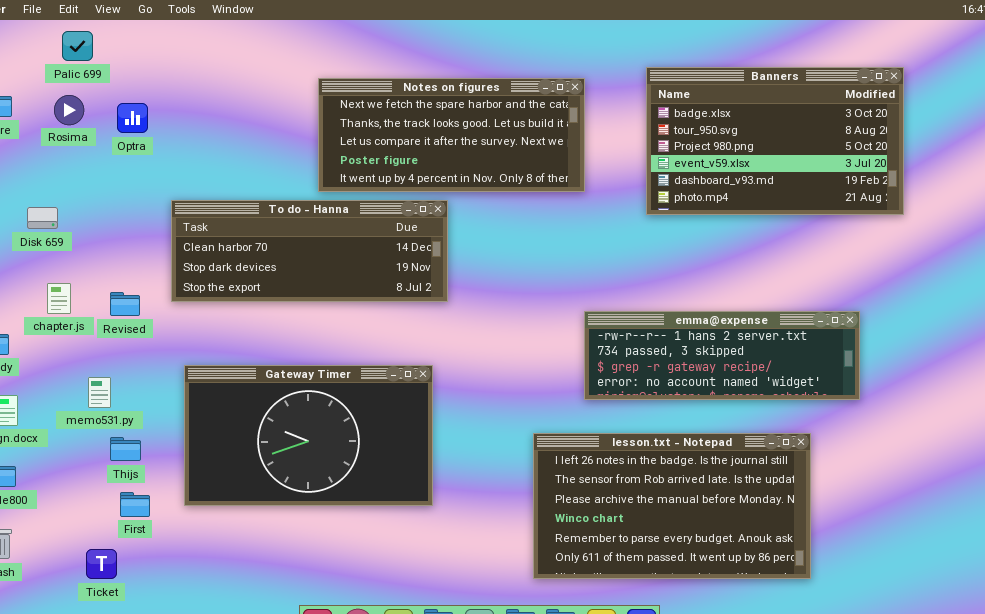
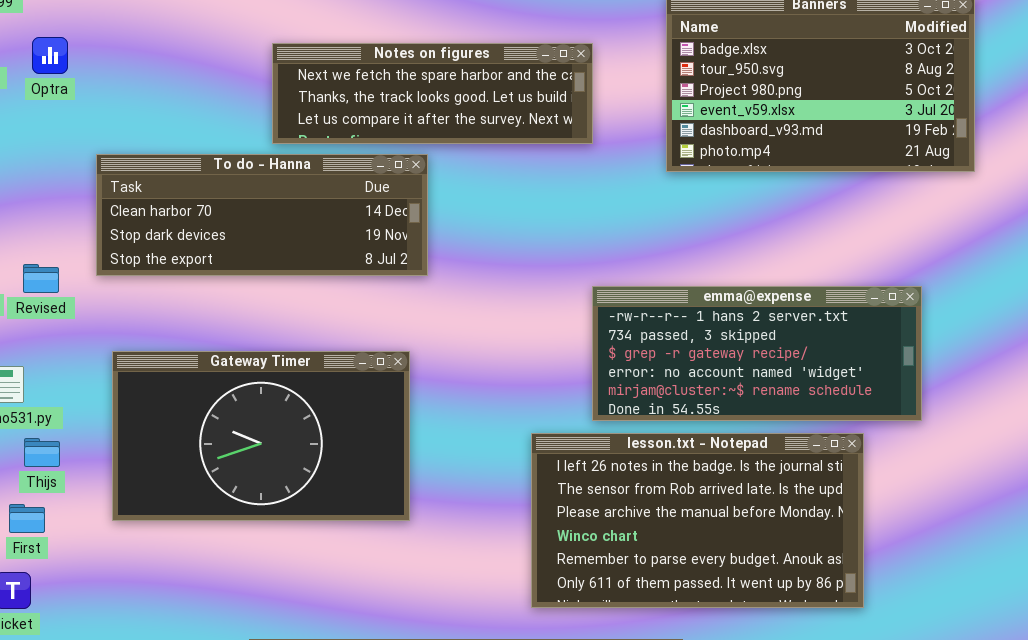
Notes on figures: [318,78,585,192] -> [272,43,593,144], resized
emma@expense: [584,311,860,400] -> [592,286,922,421], resized
First: [120,492,150,517] -> [9,504,45,533], moved

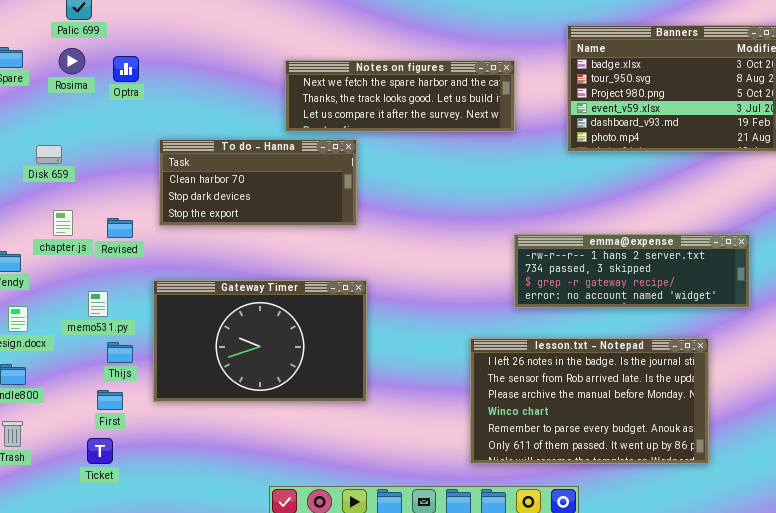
To do - Hanna: [96,154,428,276] -> [159,139,357,226], resized
emma@expense: [592,286,922,421] -> [514,234,750,308], resized
Gateway Timer: [112,351,410,521] -> [153,280,367,402], moved

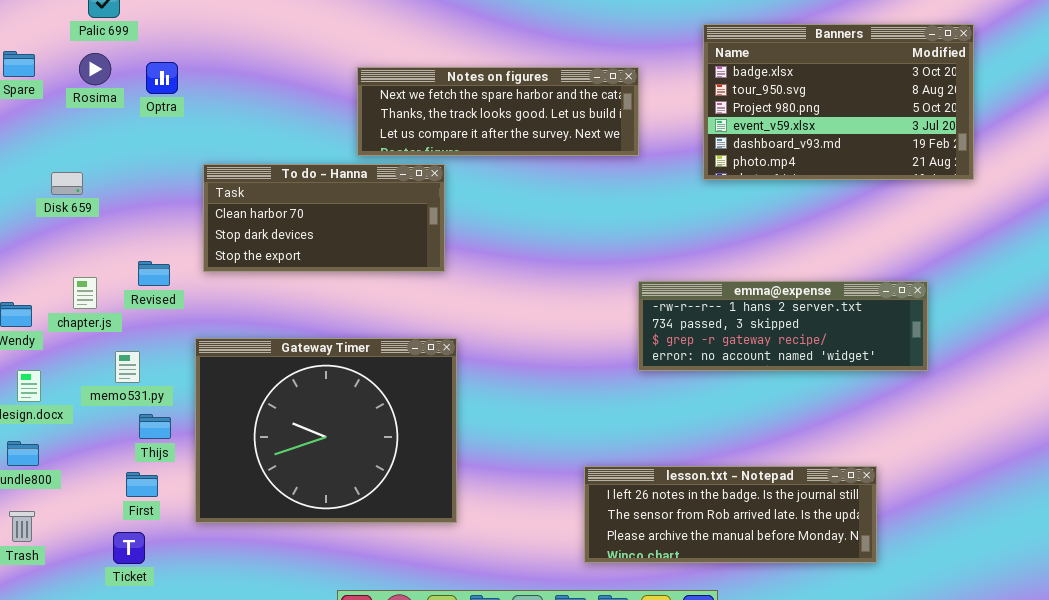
chapter.js: [53,210,73,236] -> [73,277,97,309], moved
Gateway Timer: [153,280,367,402] -> [195,338,457,523], resized
lesson.txt - Notepad: [470,338,709,464] -> [584,466,877,563], resized

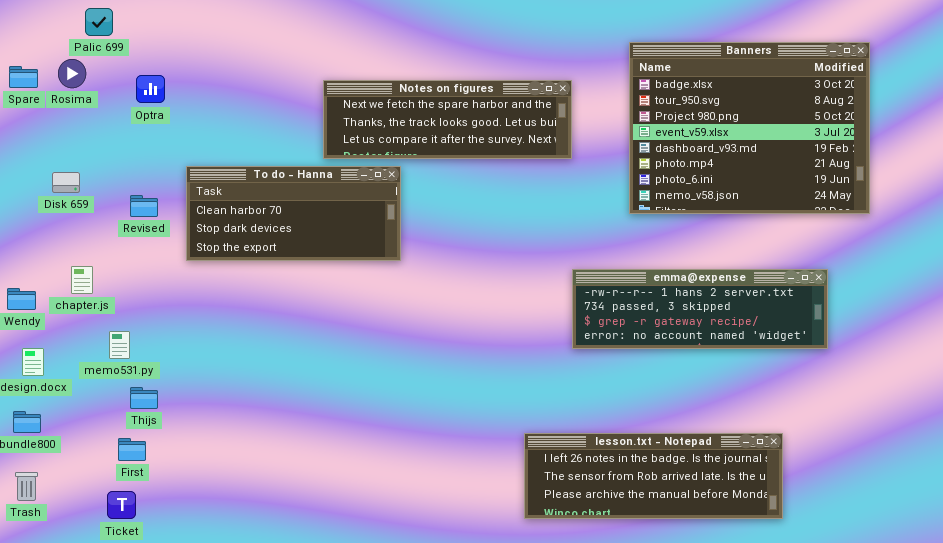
Banners: [703,24,974,180] -> [629,42,870,214], resized
Rosima: [79,53,111,85] -> [58,59,86,88], moved
Revised: [138,261,170,286] -> [130,195,158,217], moved
Gateway Timer: [195,338,457,523] -> none, closed

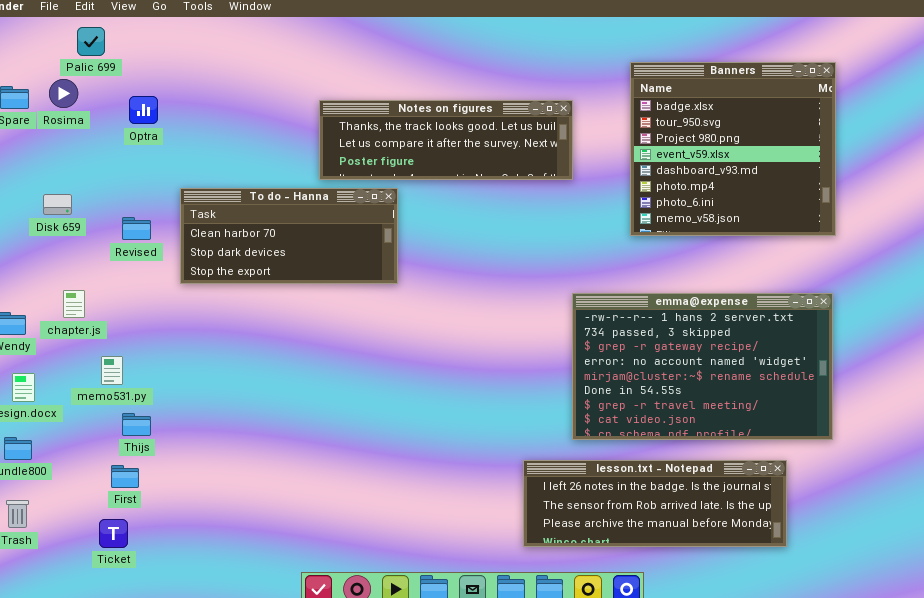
Banners: [629,42,870,214] -> [630,62,836,236], resized
Notes on figures: [323,80,572,159] -> [319,100,573,180], scrolled down 1 row
emma@expense: [572,269,828,349] -> [572,293,833,440], resized

